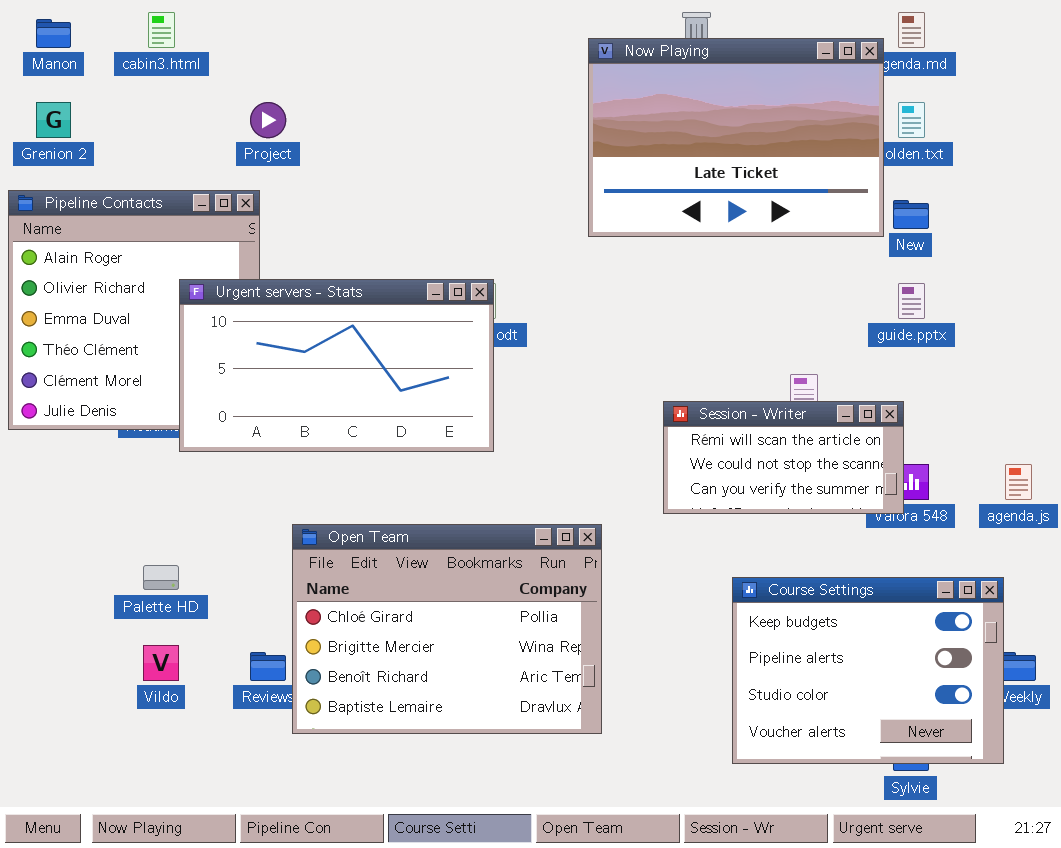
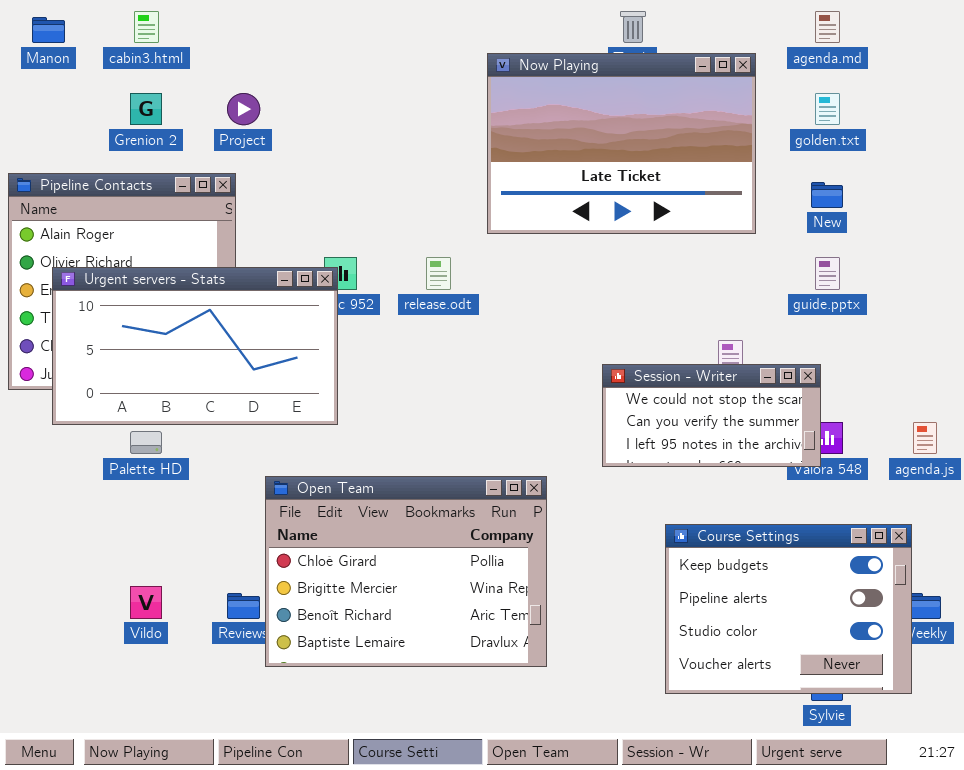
Now Playing: [588,38,884,237] -> [487,53,756,234], moved
Grenion 2: [36,102,71,138] -> [130,93,162,125], moved
Urgent servers - Stats: [179,279,494,452] -> [52,267,338,425], moved
Session - Writer: [663,401,904,514] -> [602,364,821,467], scrolled down 1 row
Palette HD: [143,565,179,590] -> [130,431,162,454], moved

